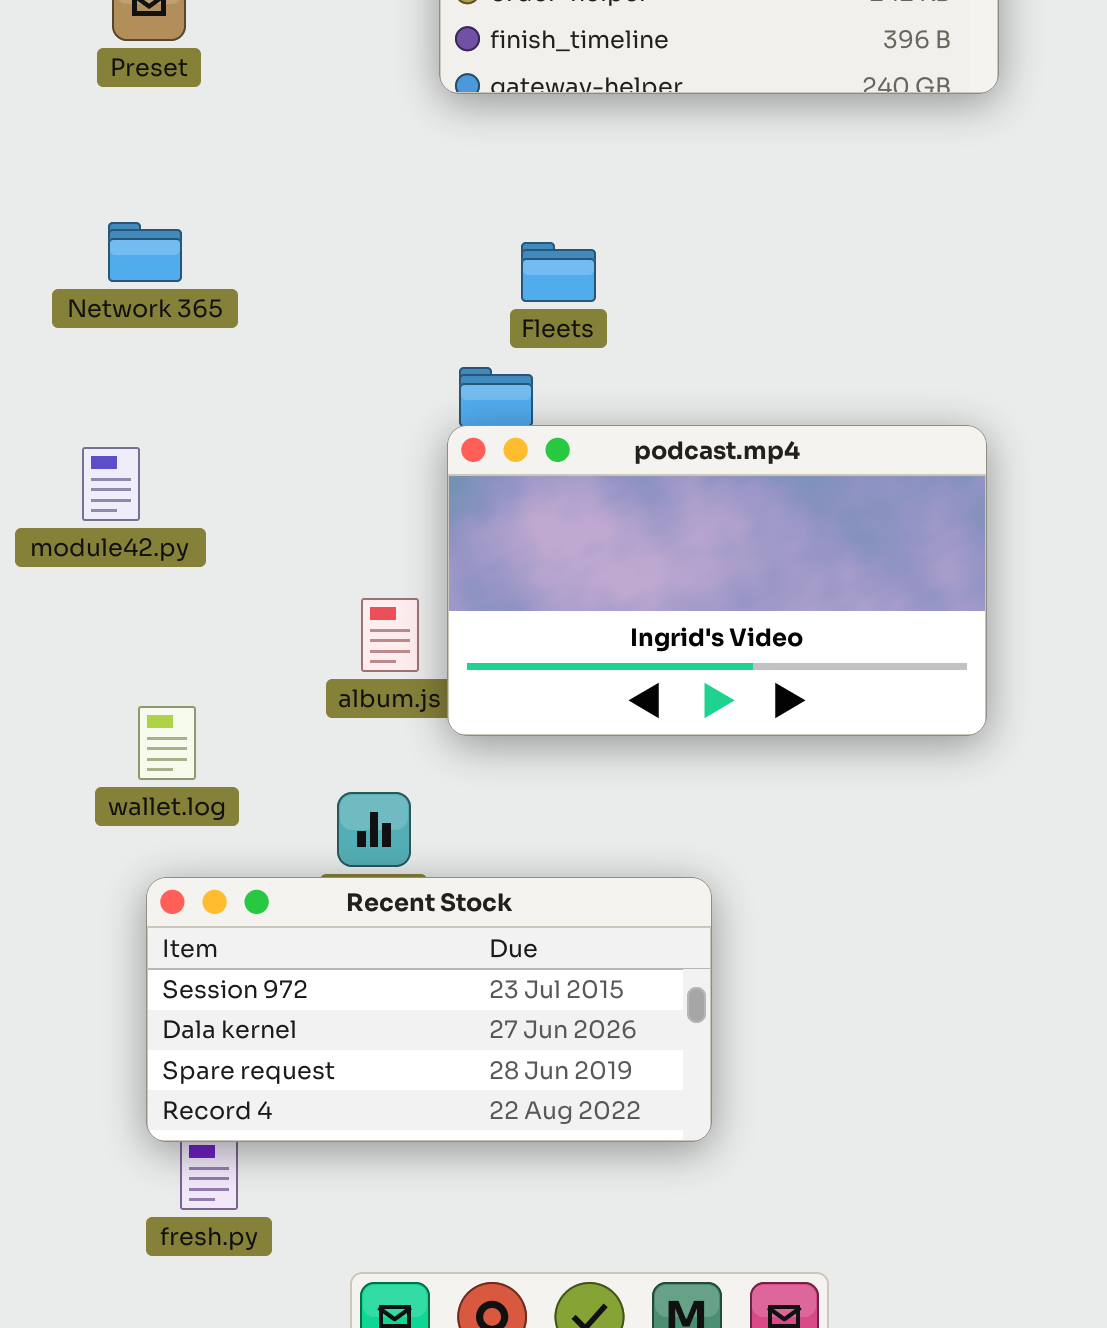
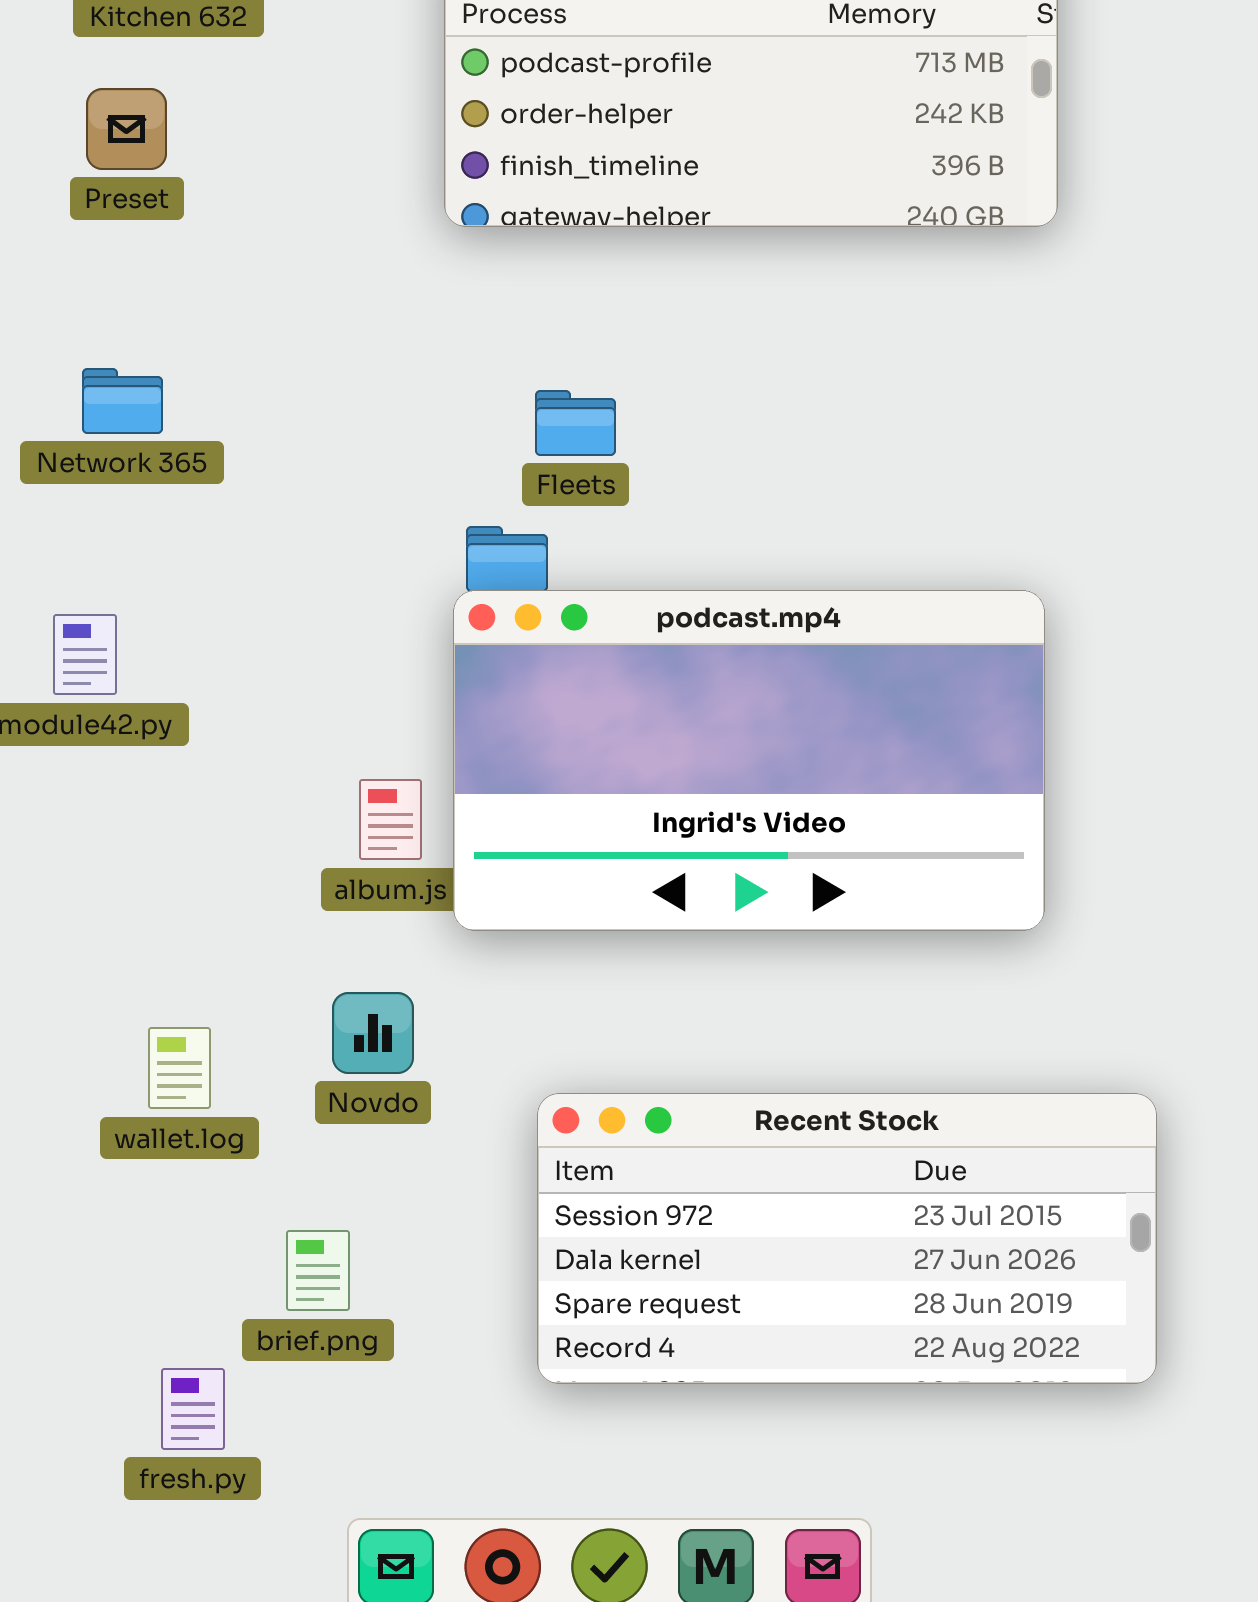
wallet.log: [138,706,196,780] -> [148,1027,211,1109], moved
Recent Stock: [146,877,712,1142] -> [537,1093,1157,1384], moved

